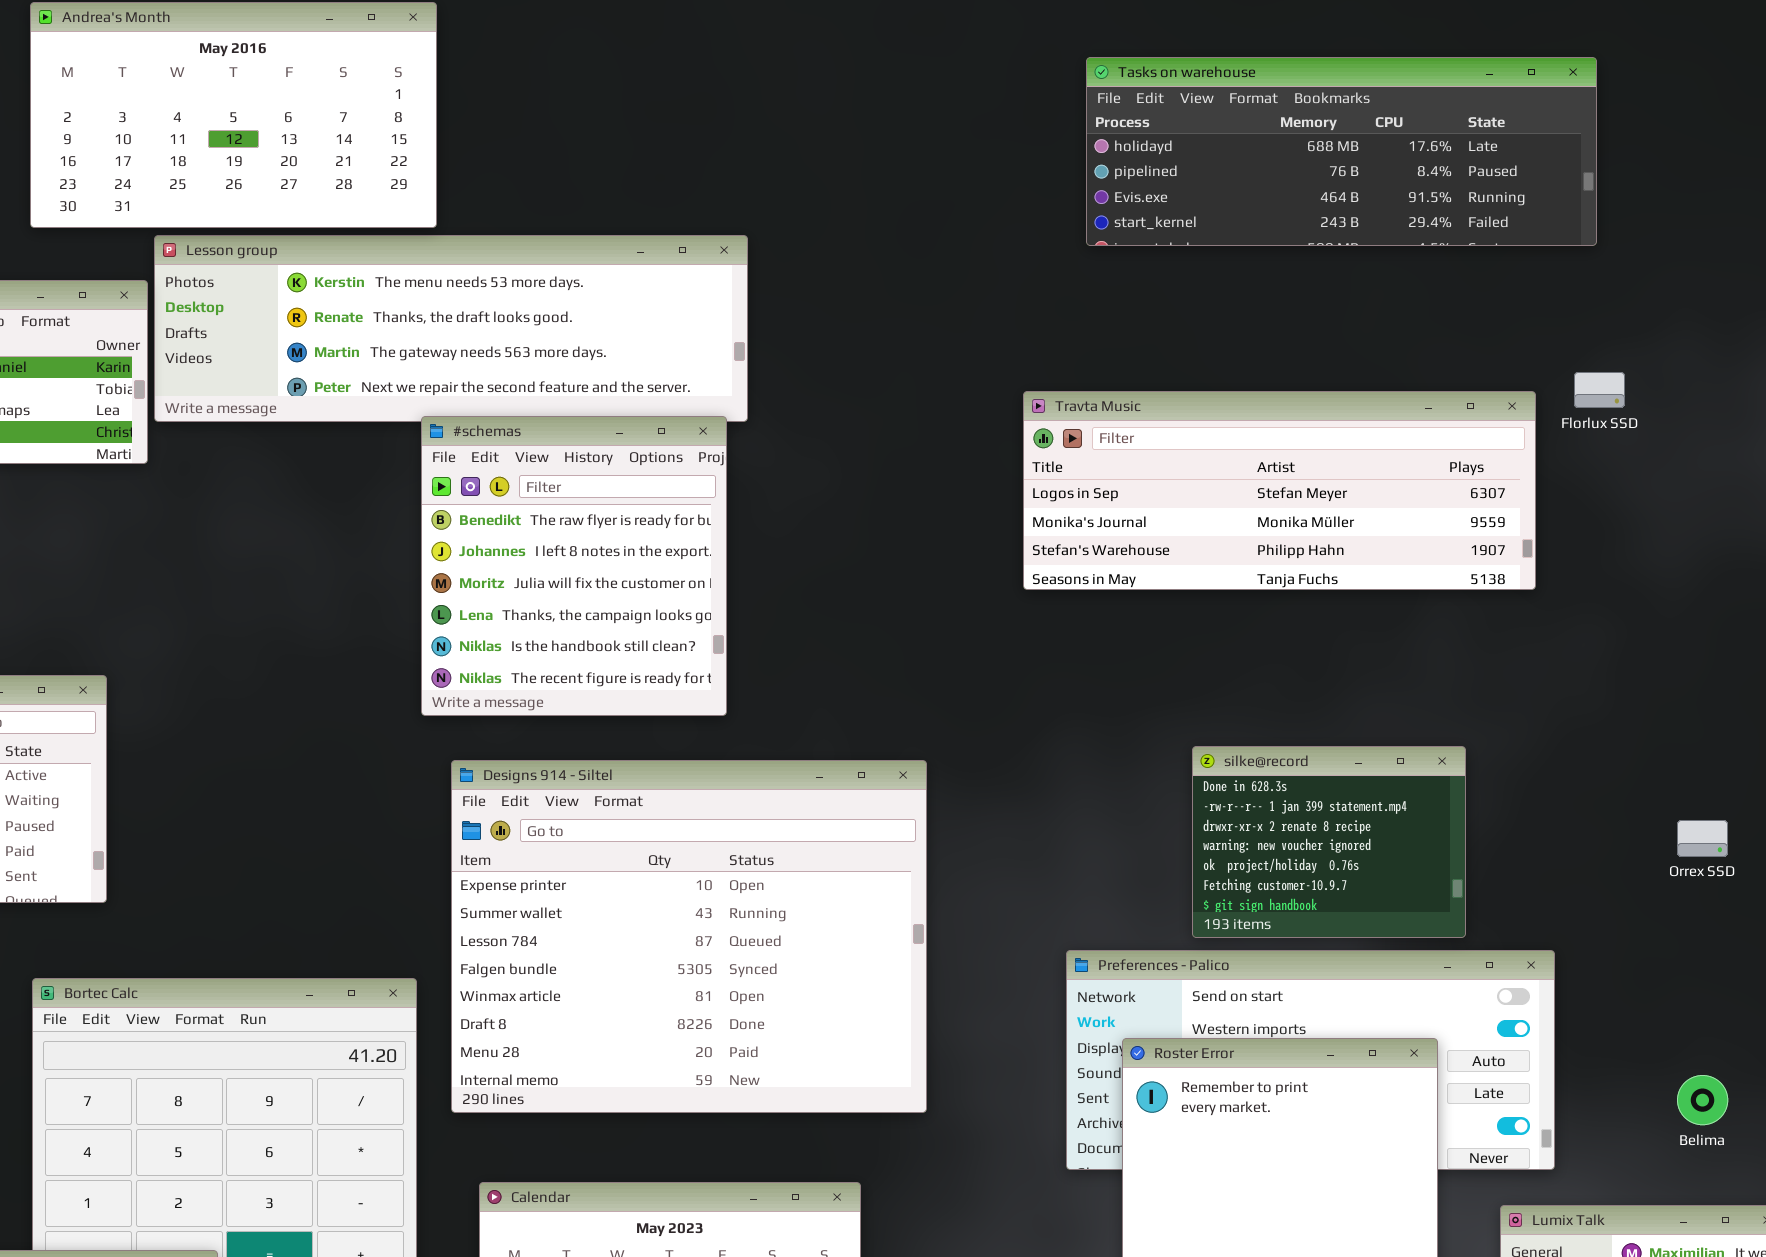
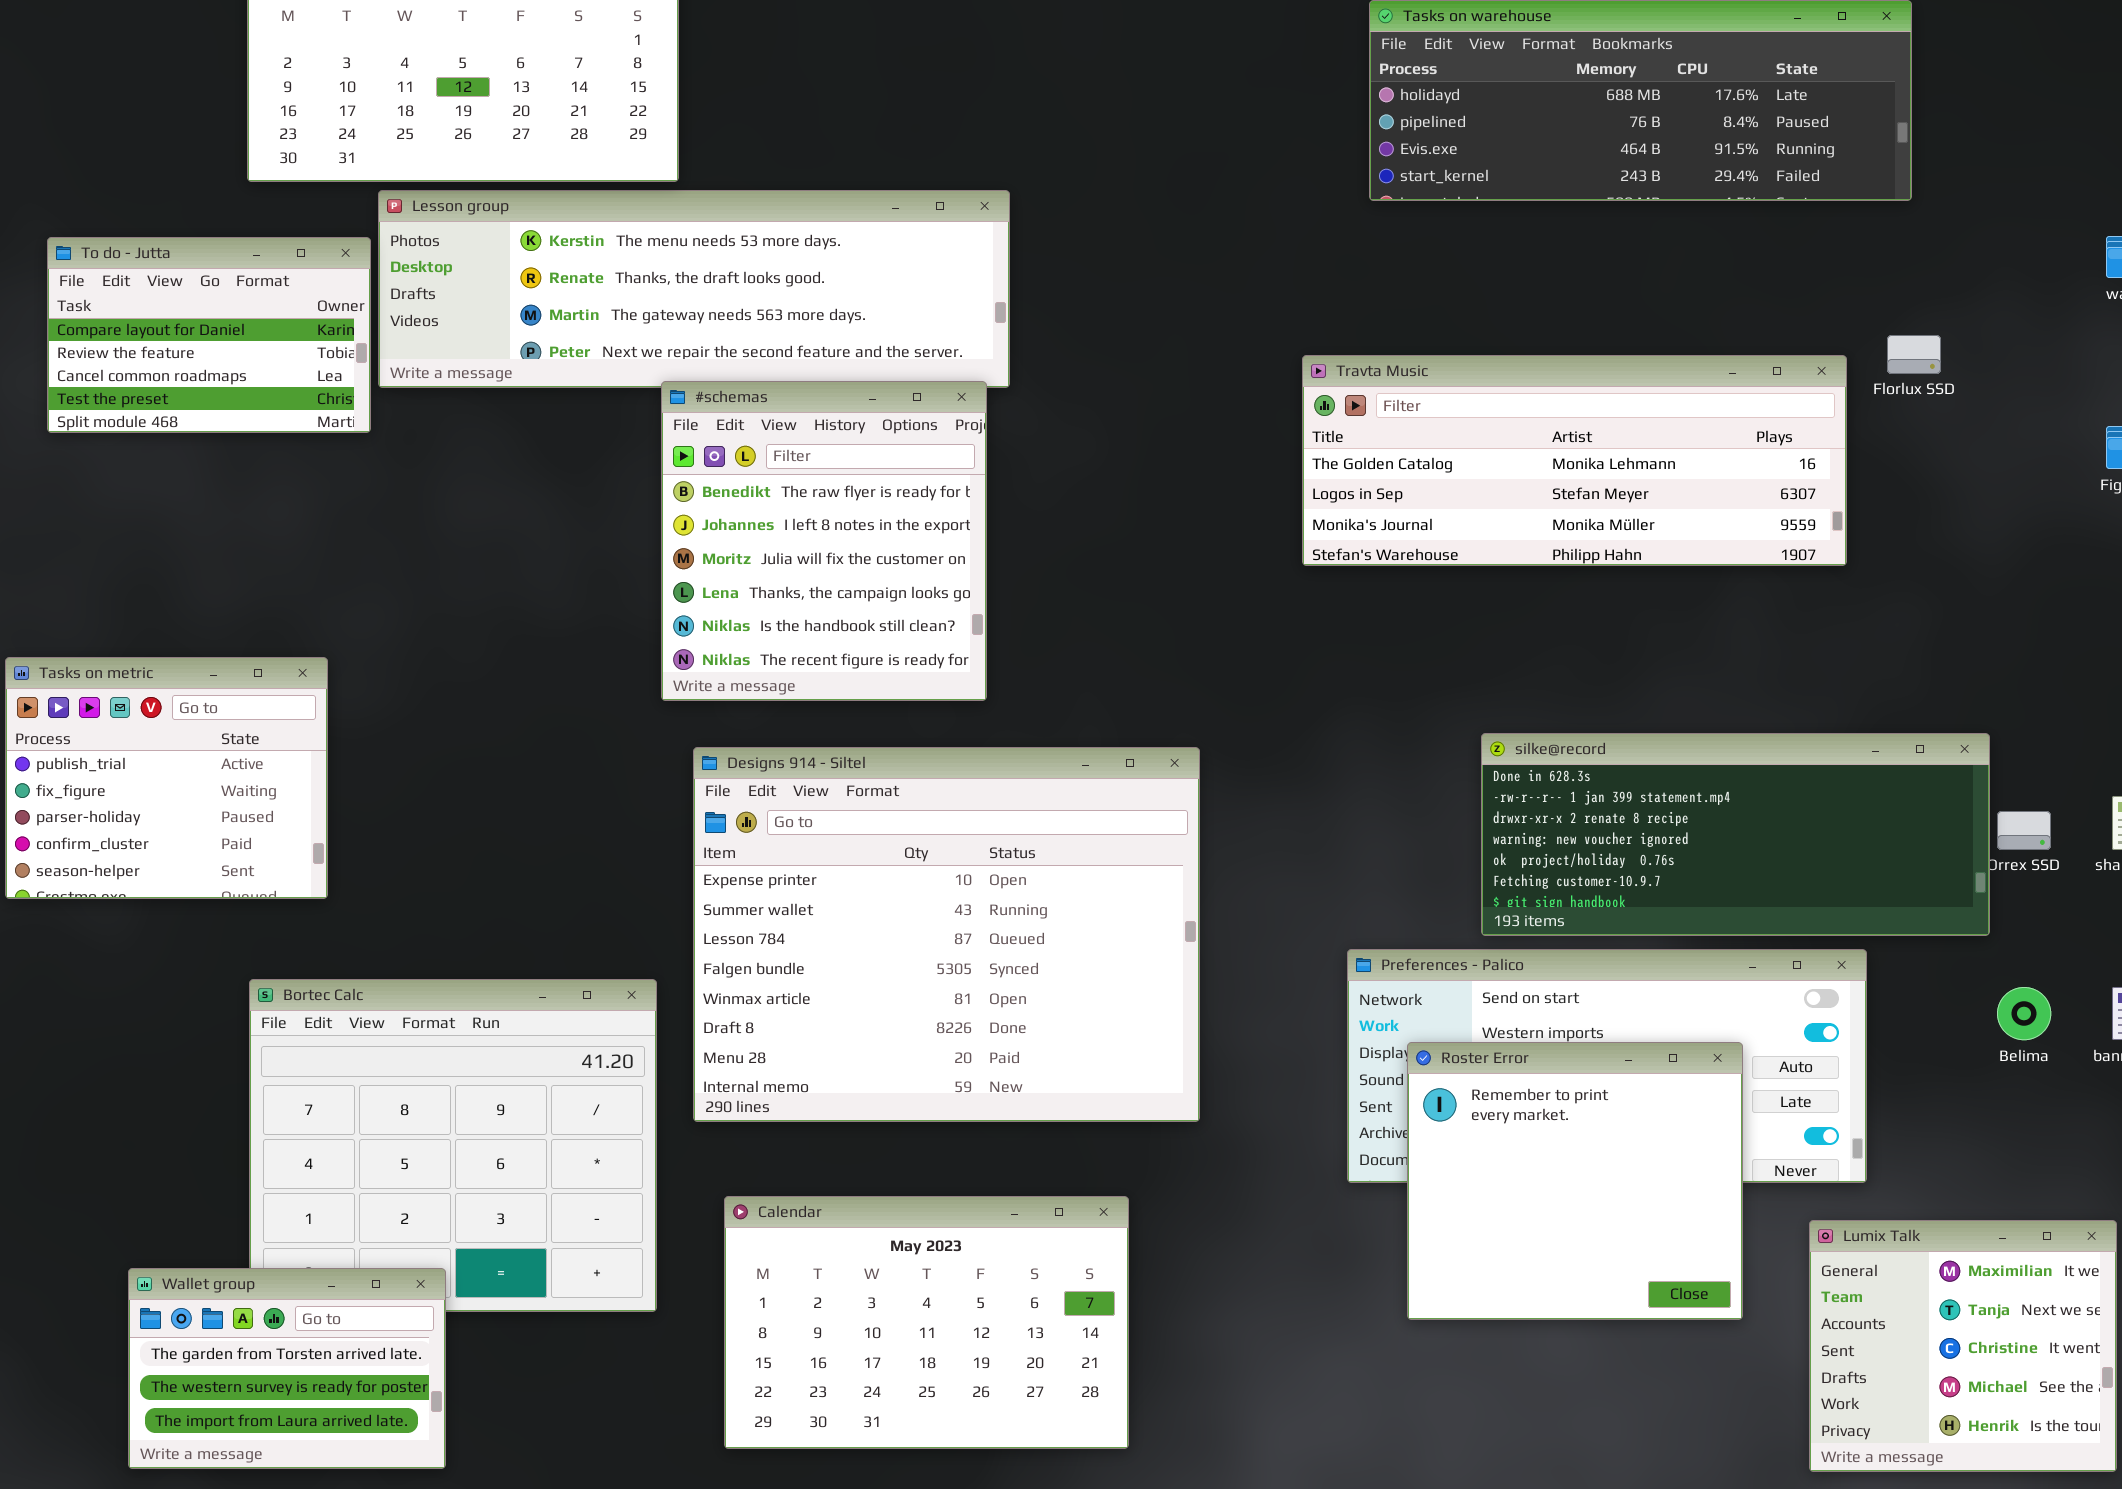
Travta Music: [1023,391,1536,590] -> [1302,355,1847,566], scrolled up 1 row
silke@record: [1192,746,1466,938] -> [1481,733,1990,936], resized
Belima: [1677,1075,1728,1125] -> [1997,987,2051,1040], moved

